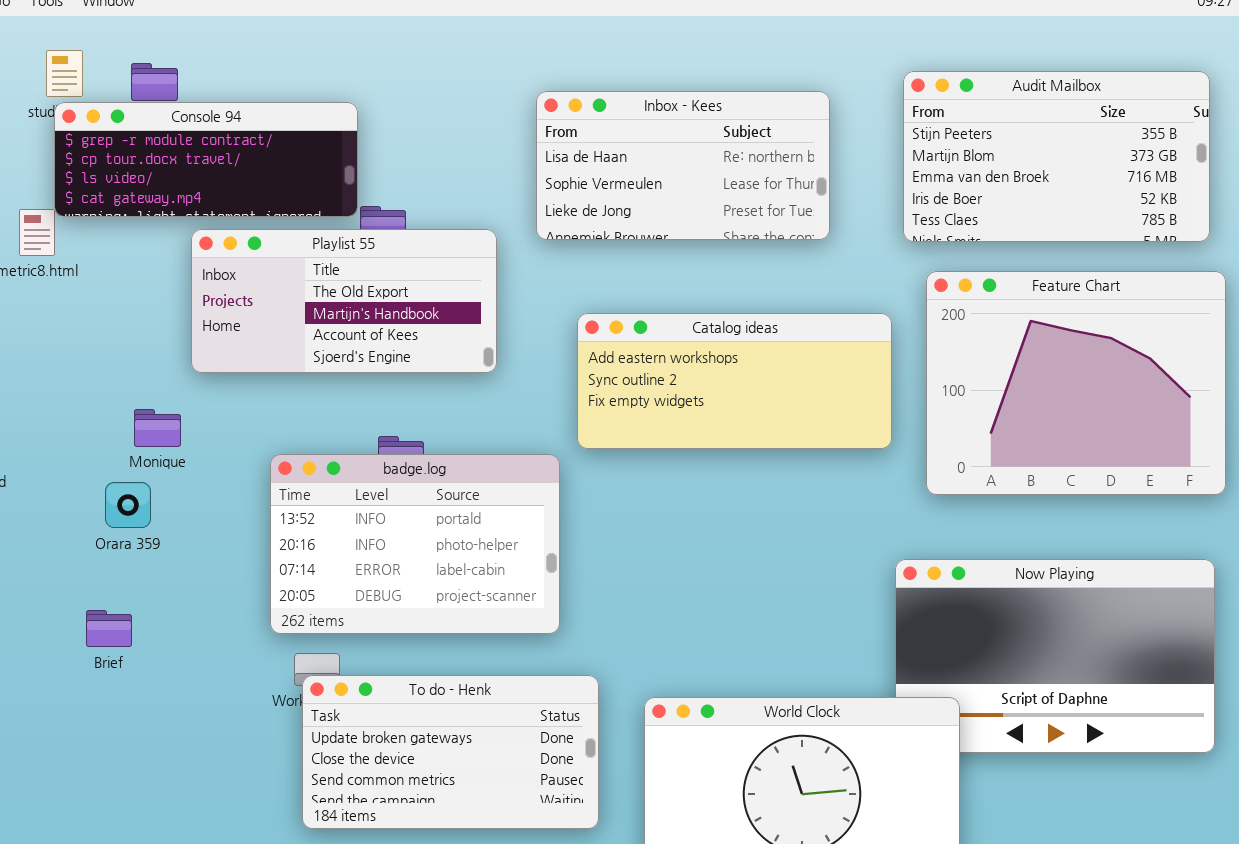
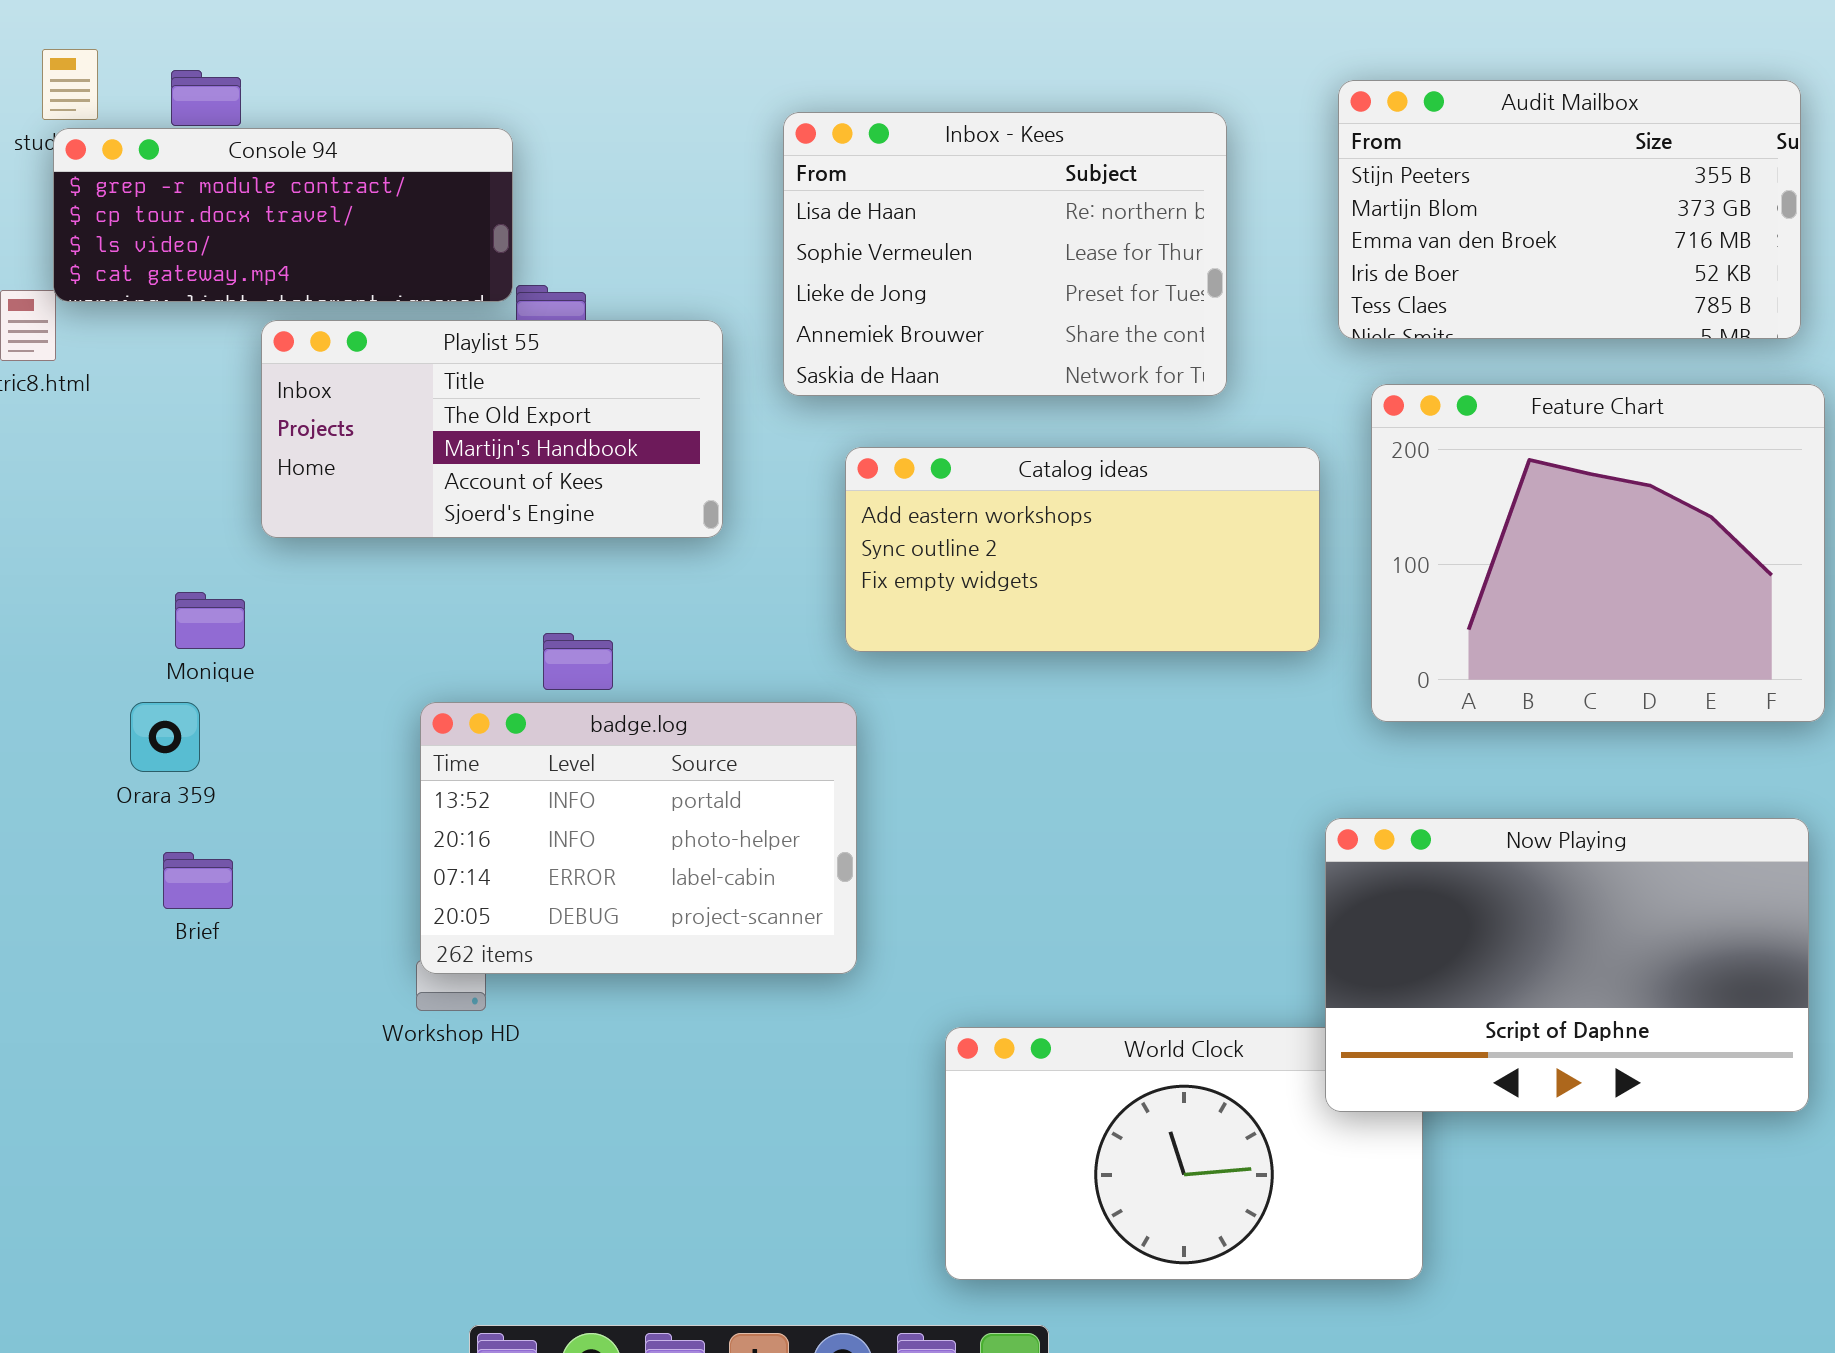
Inbox - Kees: [536,91,830,240] -> [783,112,1227,396], resized
badge.log: [270,454,560,634] -> [420,702,857,974], moved
Now Playing: [895,559,1215,753] -> [1325,818,1809,1112], raised
Brief: [86,610,132,647] -> [163,852,233,909], moved
To do - Henk: [302,675,599,829] -> none, closed

